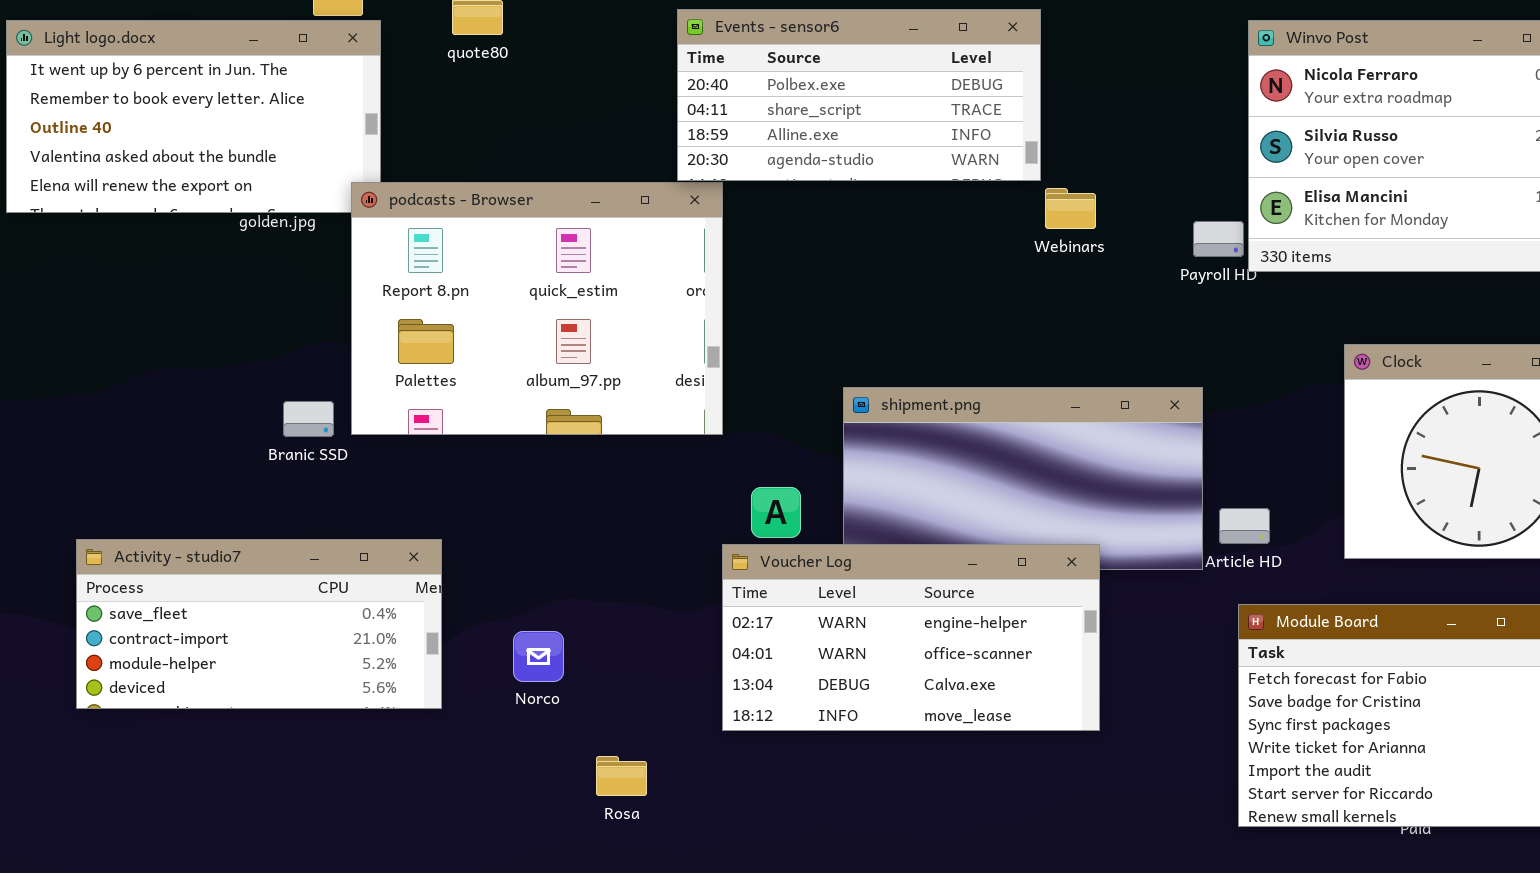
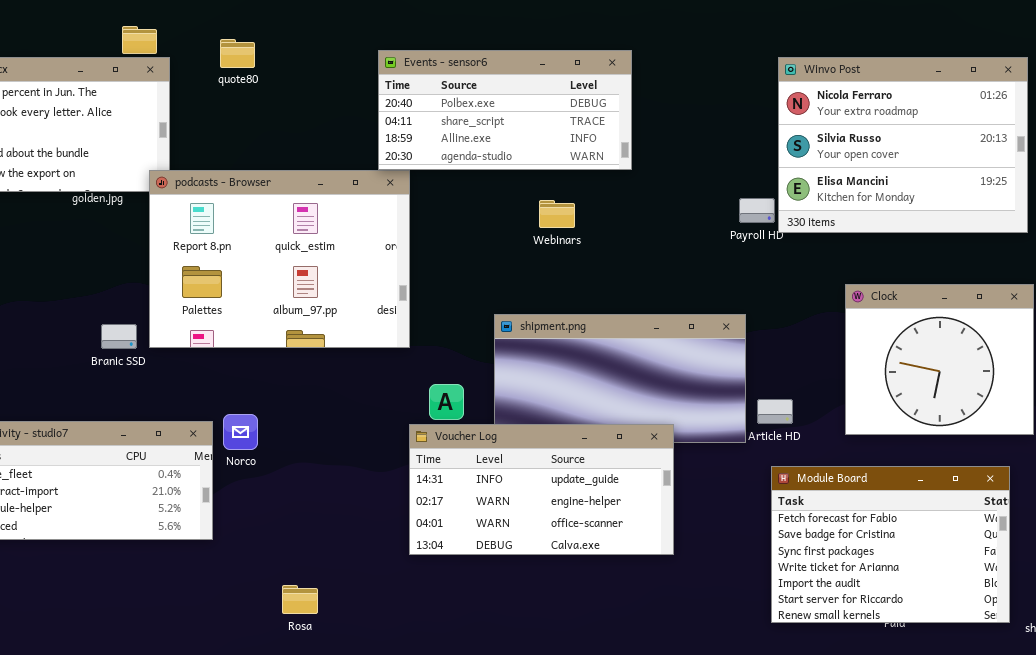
Webinars: [1045,188,1096,229] -> [539,200,575,228], moved
Voucher Log: [722,544,1100,731] -> [409,424,674,555], scrolled up 1 row
Norco: [513,631,564,682] -> [223,414,258,450], moved
Rosa: [596,756,647,796] -> [282,585,318,614], moved

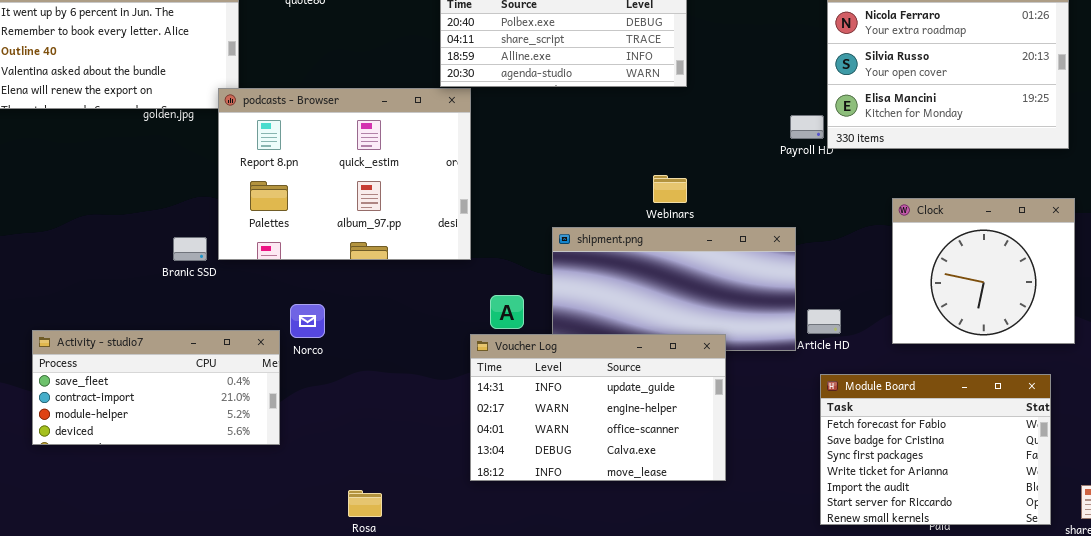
Webinars: [539,200,575,228] -> [653,175,687,203], moved
Norco: [223,414,258,450] -> [290,304,325,338], moved
Voucher Log: [409,424,674,555] -> [470,334,726,481], resized

